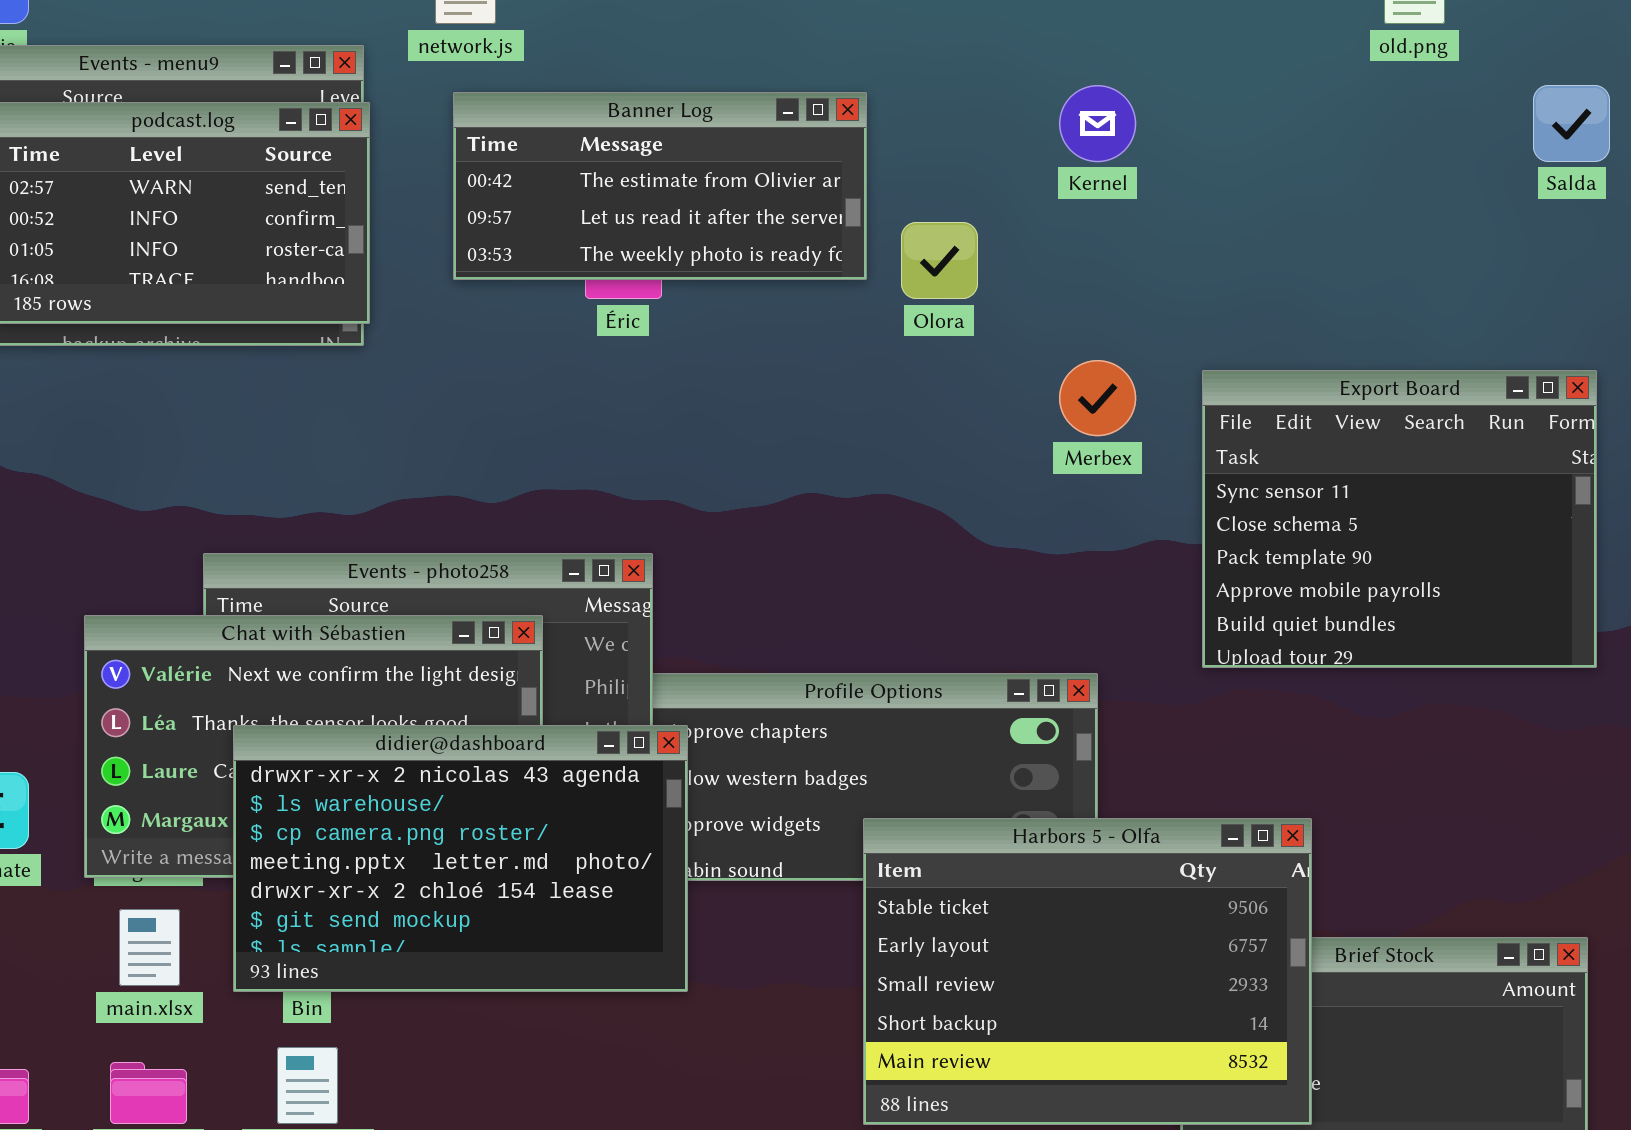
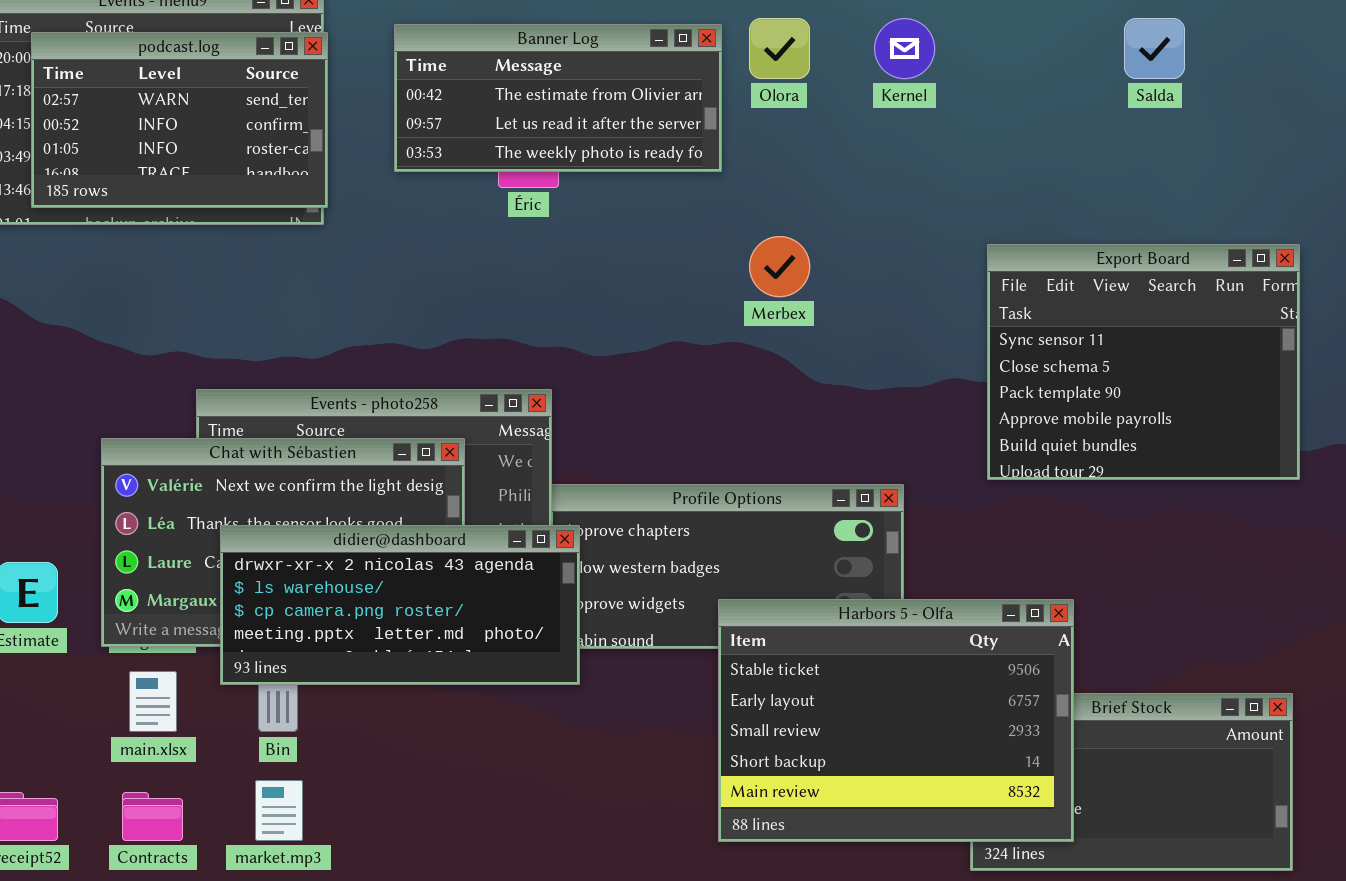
Salda: [1533,85,1610,162] -> [1124,18,1185,79], moved
Olora: [901,222,978,299] -> [749,18,810,79], moved
Merbex: [1059,360,1136,436] -> [749,236,810,297], moved
didier@dashboard: [233,725,688,992] -> [220,525,580,685], resized

